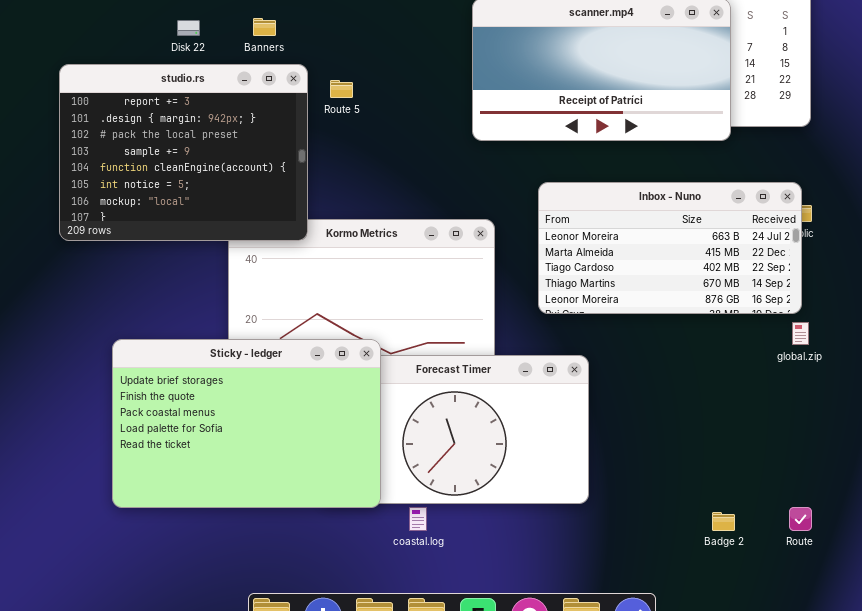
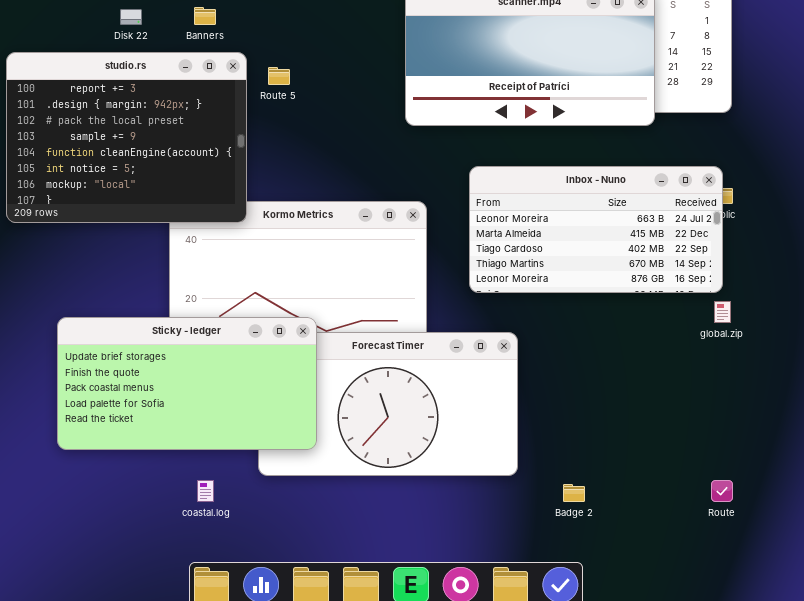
Sticky - ledger: [112,339,381,508] -> [57,317,317,450], resized
coastal.log: [409,507,427,531] -> [197,480,214,502], moved
Badge 2: [712,512,735,531] -> [563,484,585,502], moved

